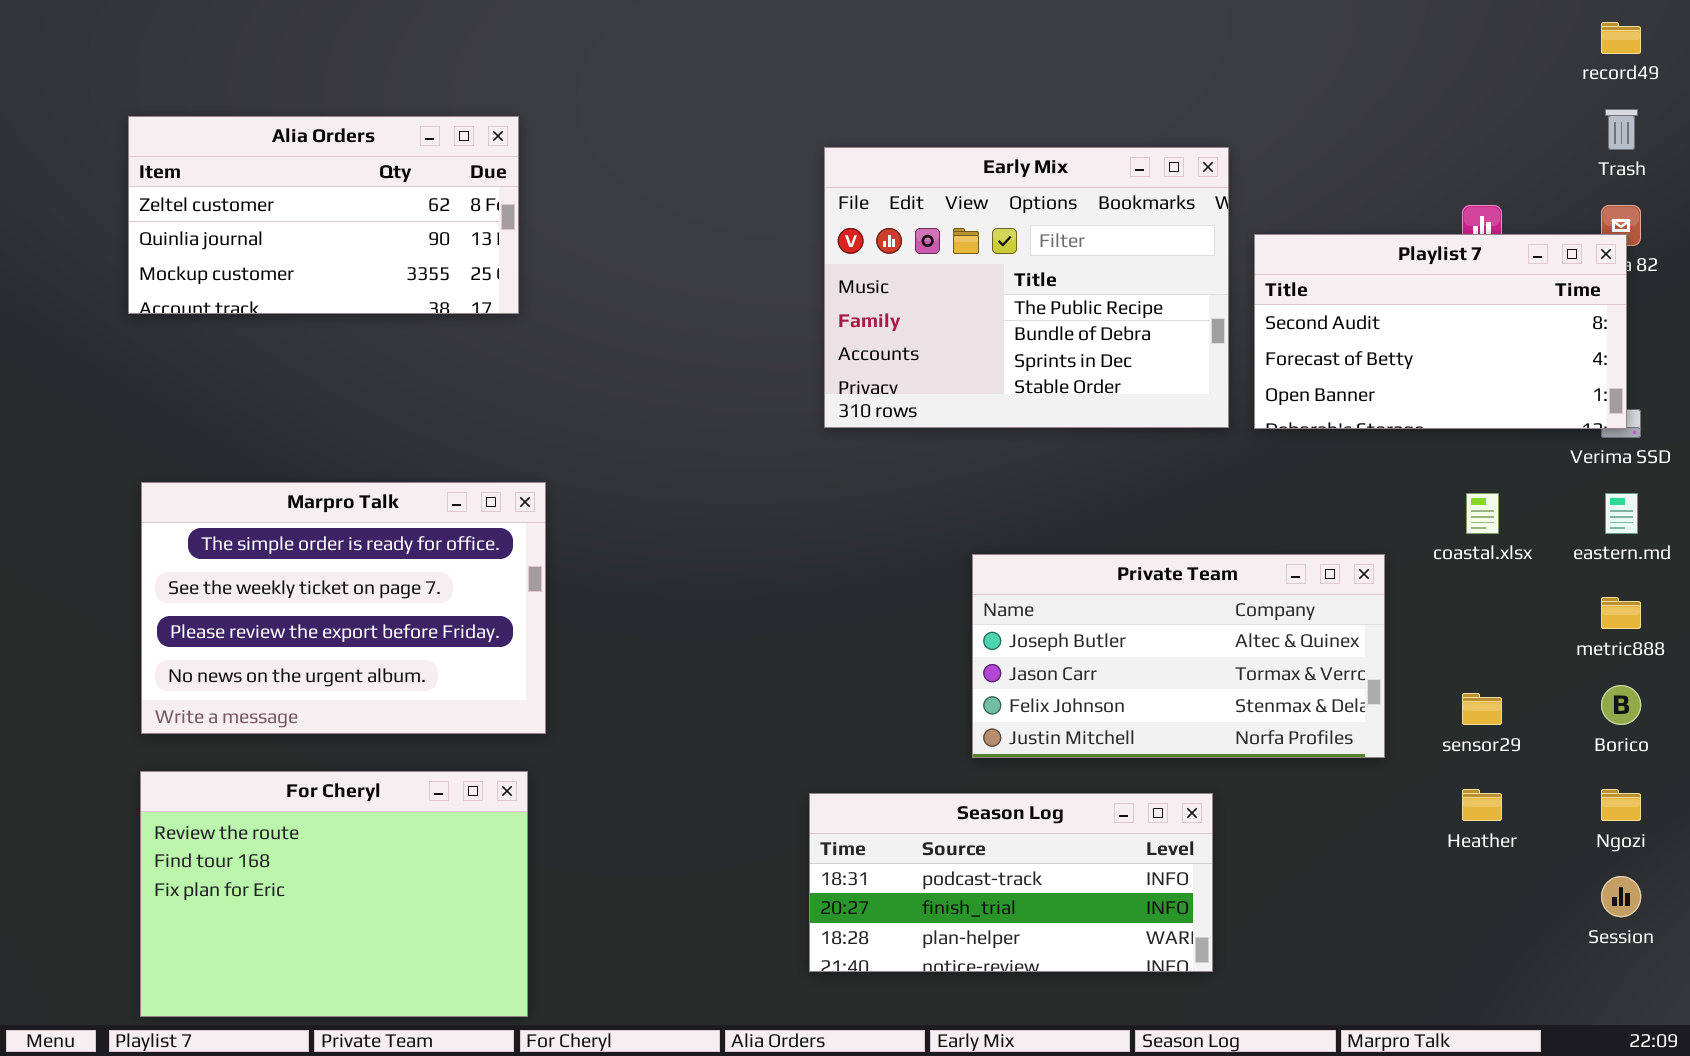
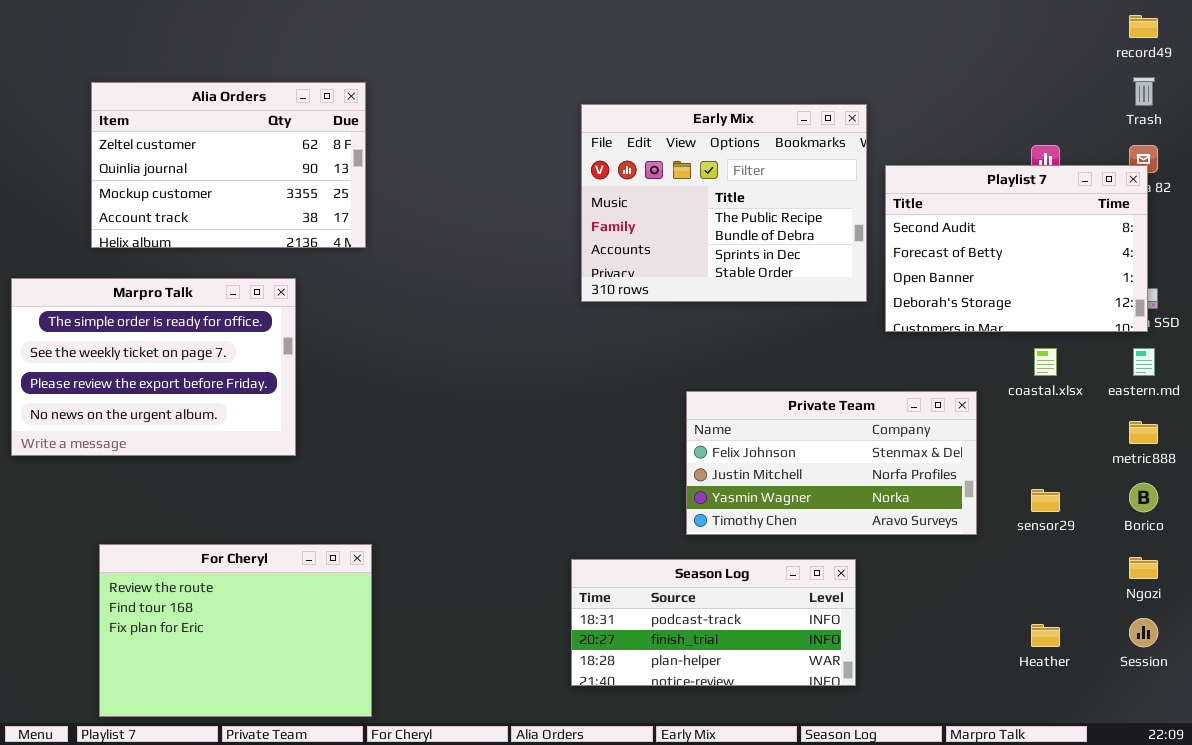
Alia Orders: [128,116,519,314] -> [91,82,366,248], resized
Playlist 7: [1254,234,1627,429] -> [885,165,1148,332], resized
Marpro Talk: [141,482,546,734] -> [11,278,296,456], moved
Private Team: [972,554,1385,758] -> [686,391,977,535], scrolled down 2 rows
Heather: [1462,789,1502,821] -> [1031,624,1060,647], moved

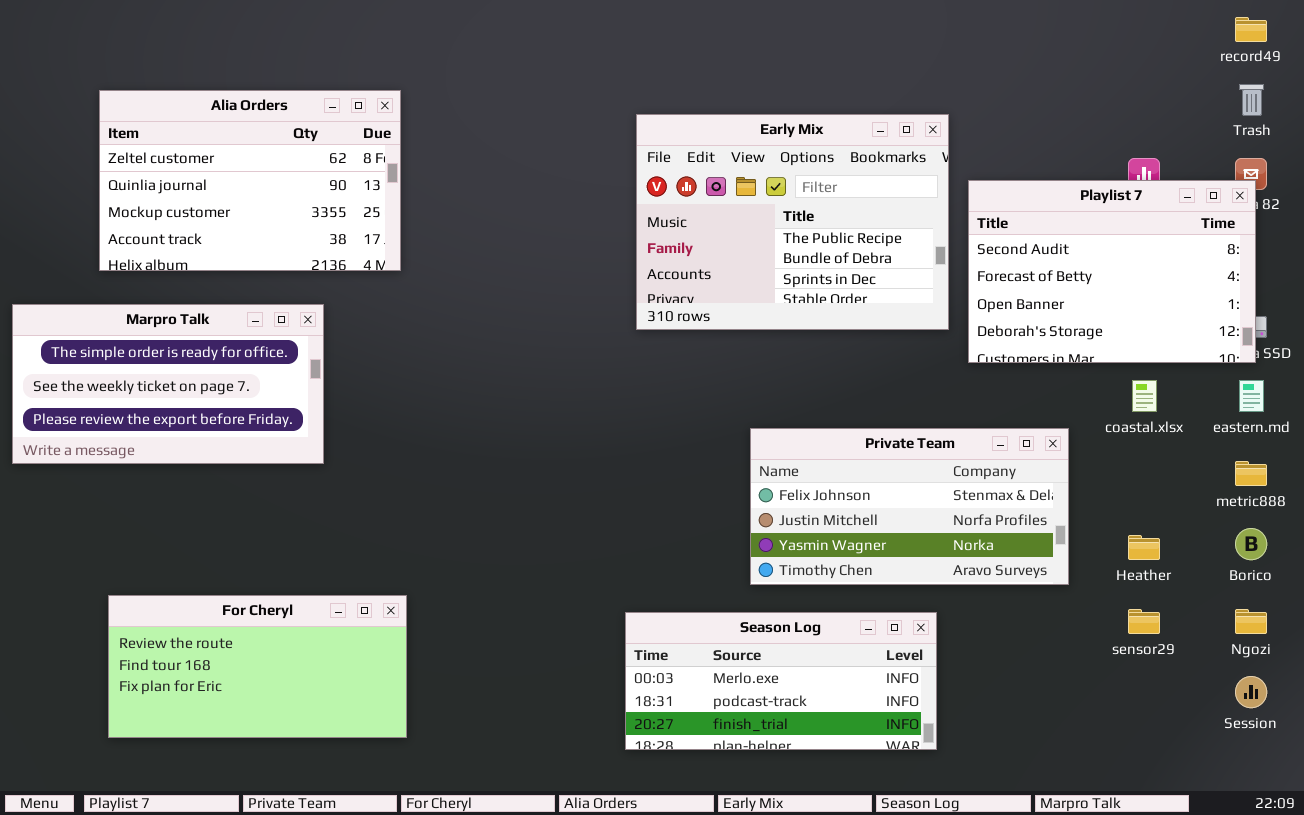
Marpro Talk: [11,278,296,456] -> [12,304,324,464], resized
sensor29: [1031,489,1060,512] -> [1128,609,1160,634], moved
For Cheryl: [99,544,372,717] -> [108,595,407,738], resized
Season Log: [571,559,856,686] -> [625,612,937,750], scrolled up 1 row
Heather: [1031,624,1060,647] -> [1128,535,1160,560], moved

